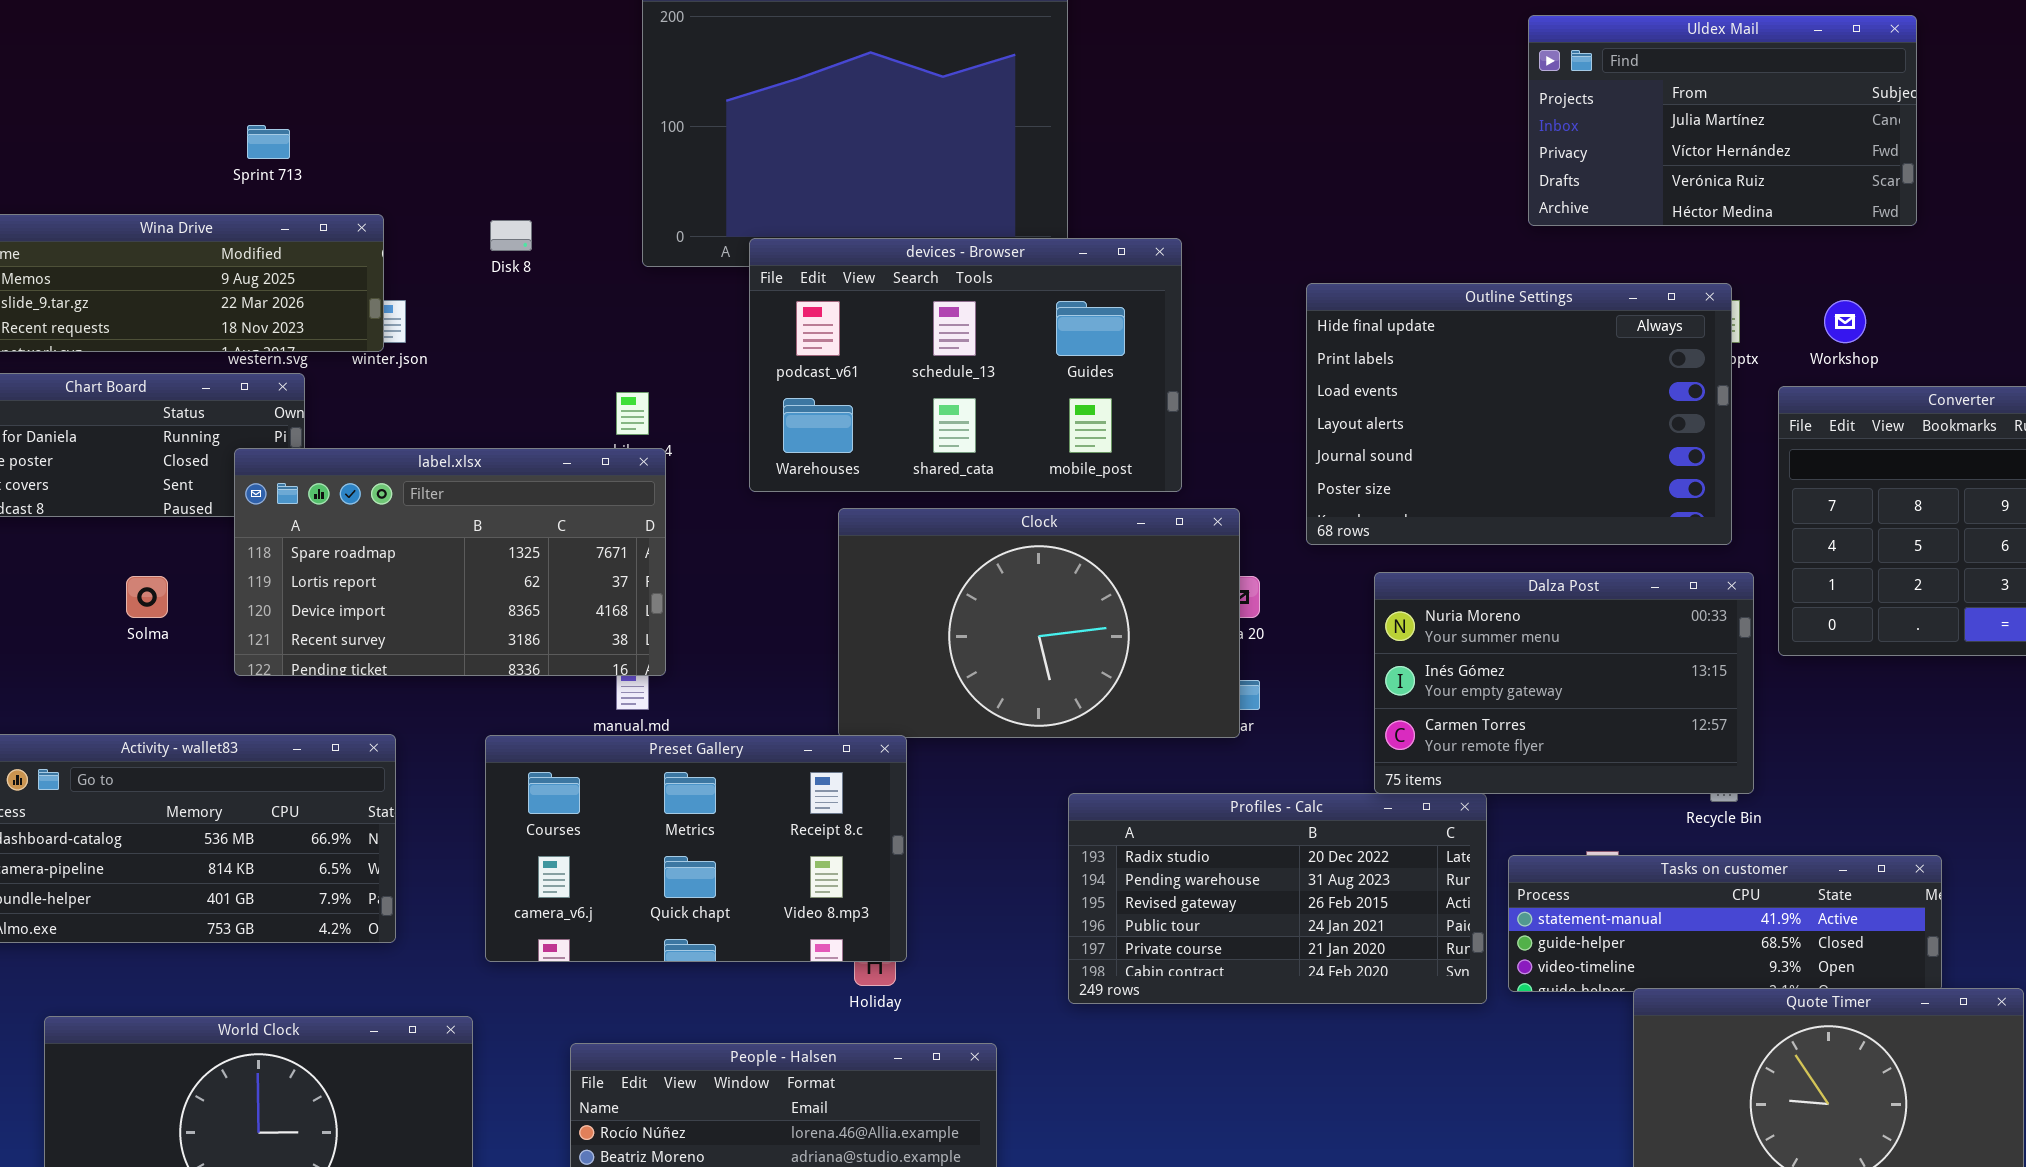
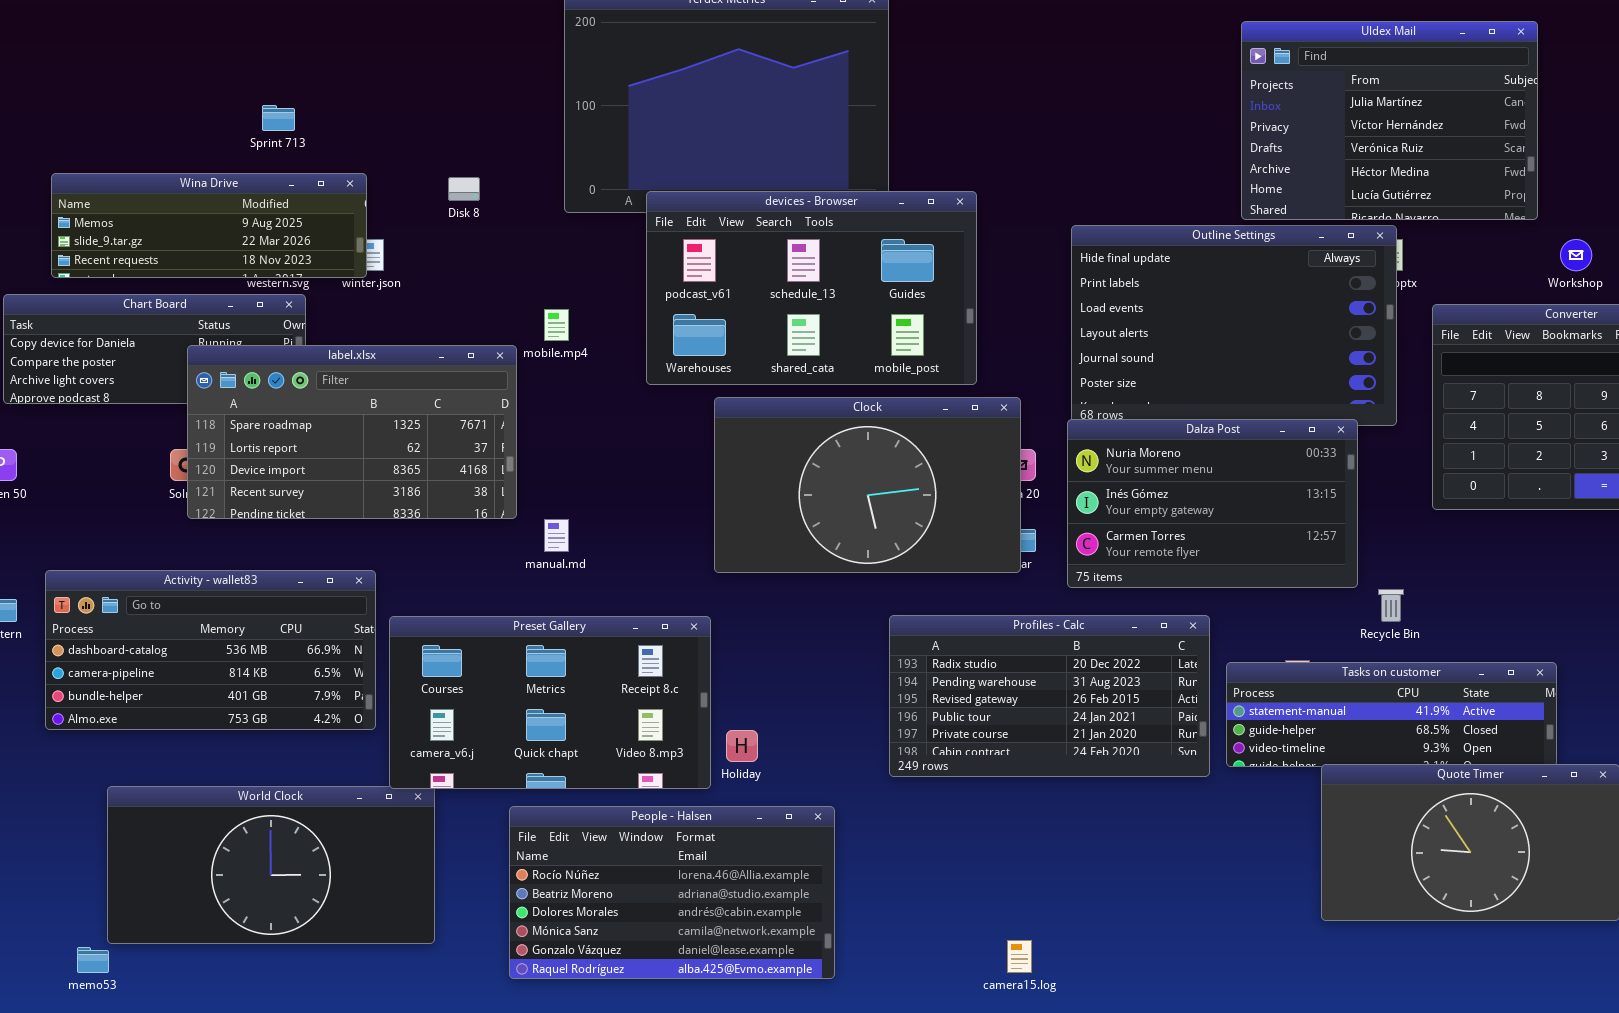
Uldex Mail: [1528,15,1917,226] -> [1241,21,1538,220], resized
Workshop: [1824,300,1866,343] -> [1560,239,1592,271], moved
label.xlsx: [234,448,666,676] -> [187,345,517,519], moved
Dalza Post: [1374,572,1754,794] -> [1067,419,1358,588], moved
Preset Gallery: [485,735,907,962] -> [389,616,711,789], moved

